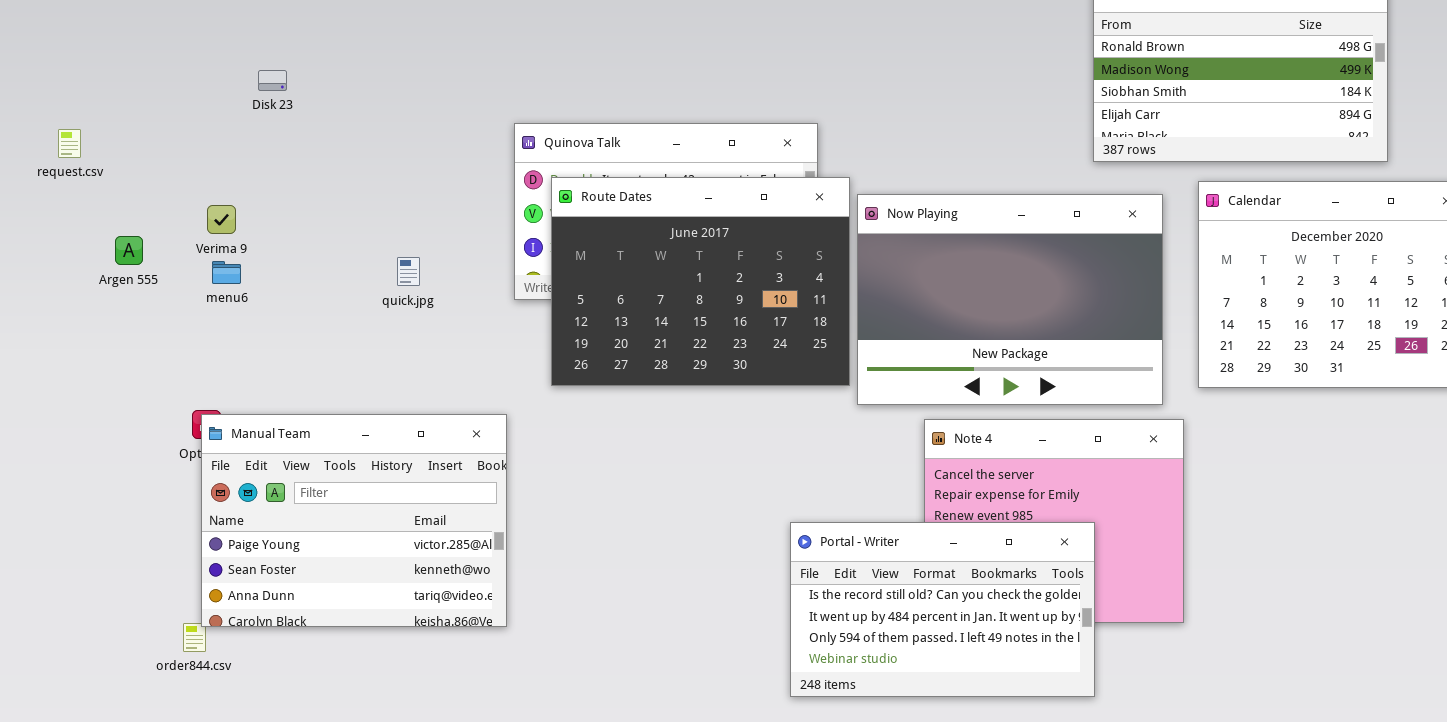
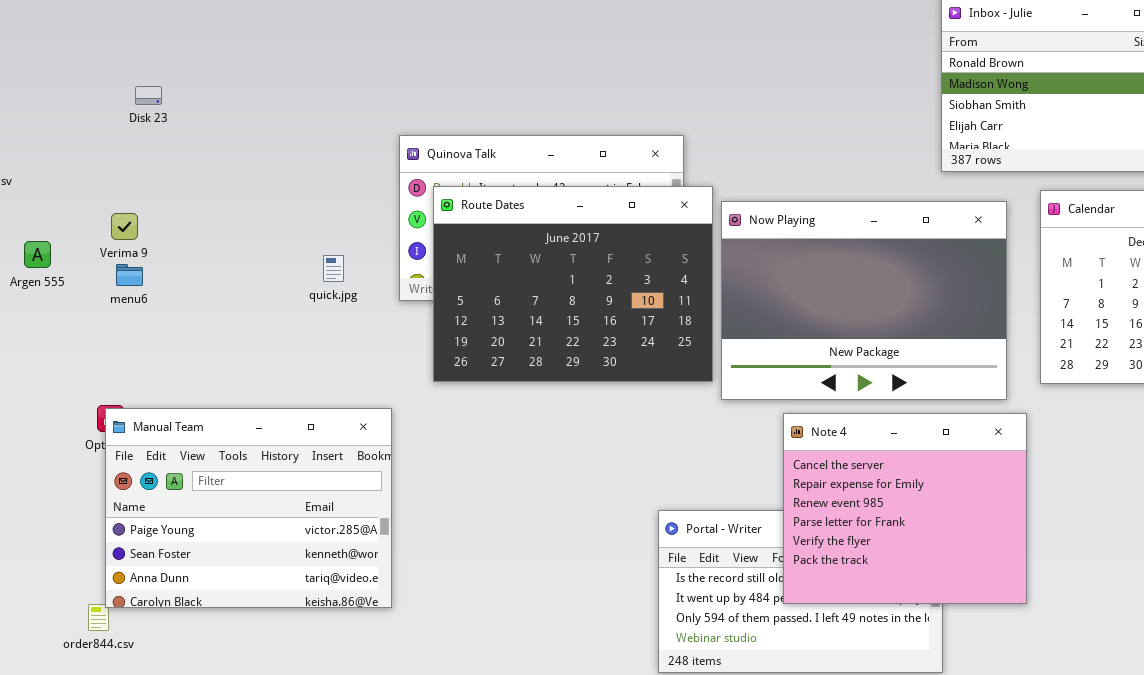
Disk 23: [258,70,287,91] -> [135,86,162,105], moved
quick.jpg: [397,257,420,286] -> [323,255,344,282], moved
Note 4: [924,419,1184,623] -> [783,413,1027,604], raised

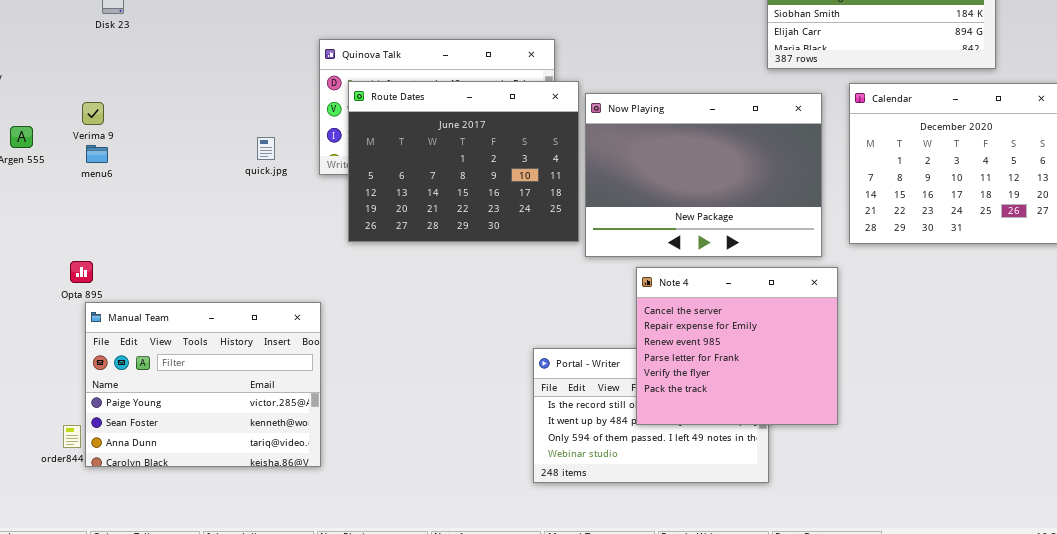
Manual Team: [105,408,392,608] -> [85,302,321,467], moved

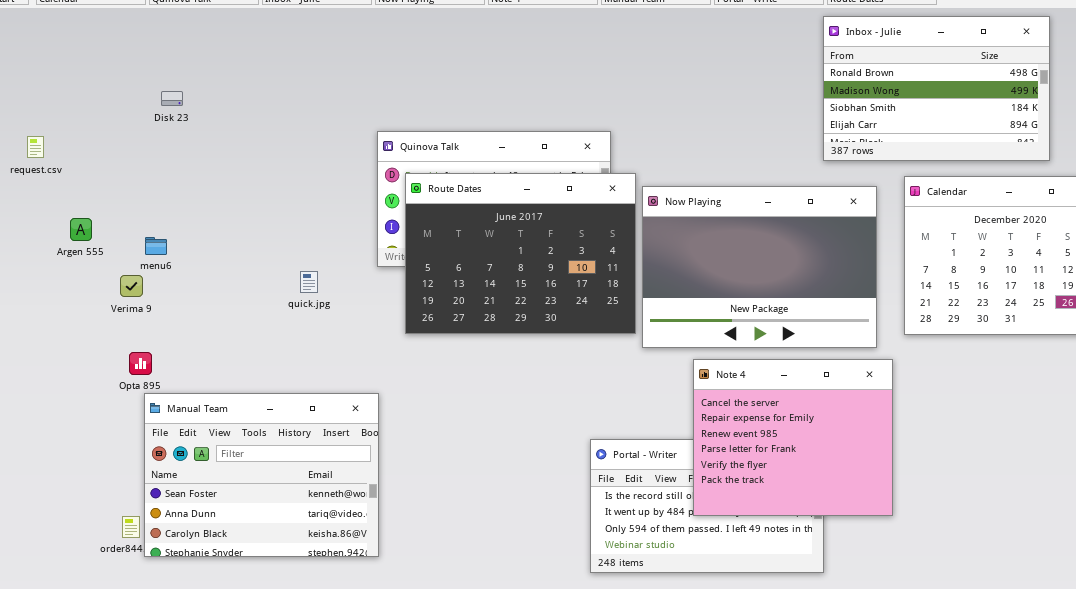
Verima 9: [82,102,104,125] -> [120,275,143,297], moved
quick.jpg: [257,137,275,160] -> [300,271,318,293], moved
Manual Team: [85,302,321,467] -> [144,393,379,557], scrolled down 1 row

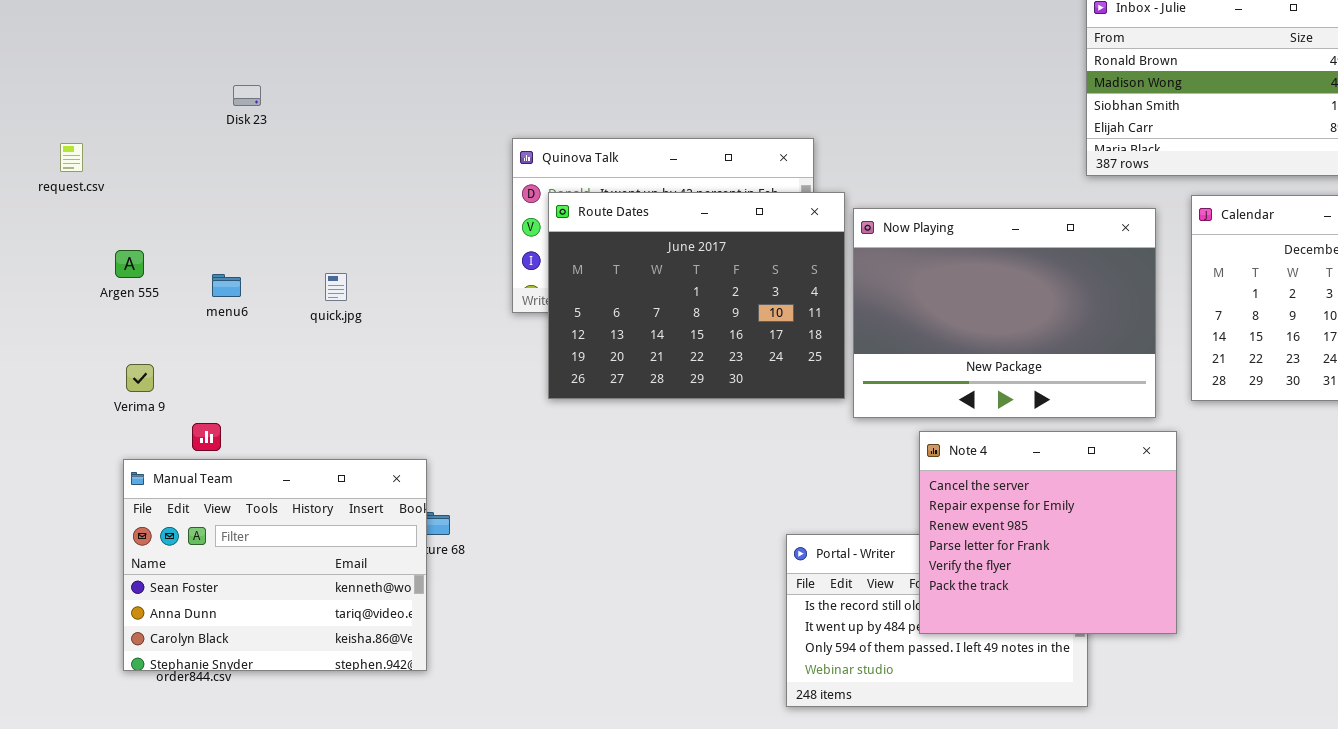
quick.jpg: [300,271,318,293] -> [325,273,347,301], moved
Verima 9: [120,275,143,297] -> [126,364,154,392], moved
Manual Team: [144,393,379,557] -> [123,459,427,671], moved

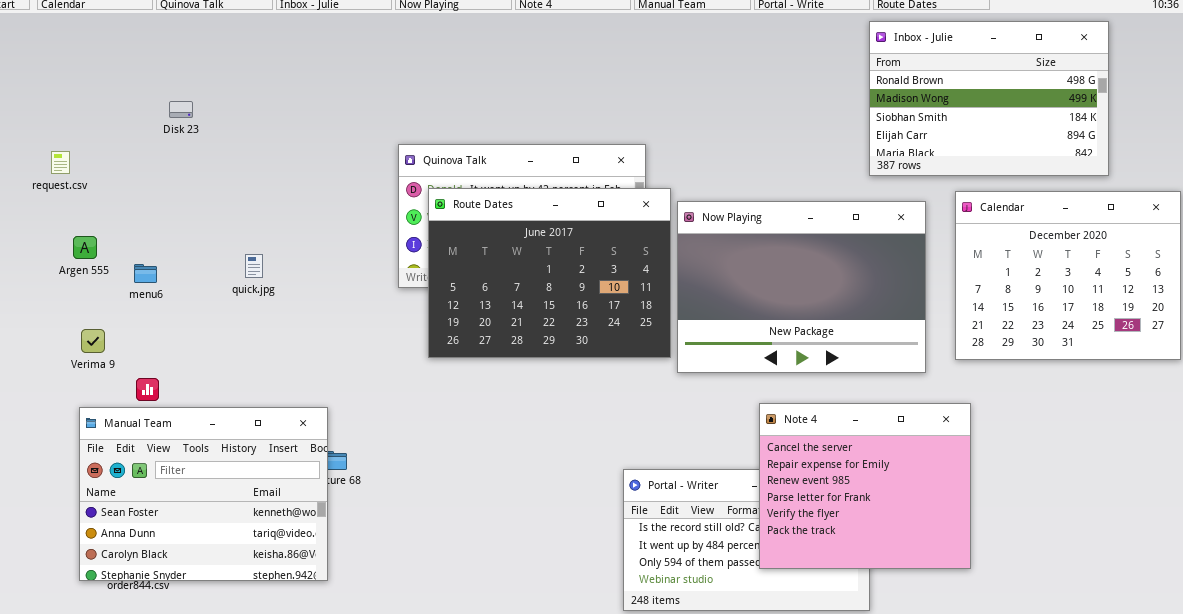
request.csv: [60,143,83,172] -> [51,151,70,174], moved
menu6: [212,274,241,297] -> [134,264,157,283], moved
Note 4: [919,431,1177,634] -> [759,403,971,569], moved

